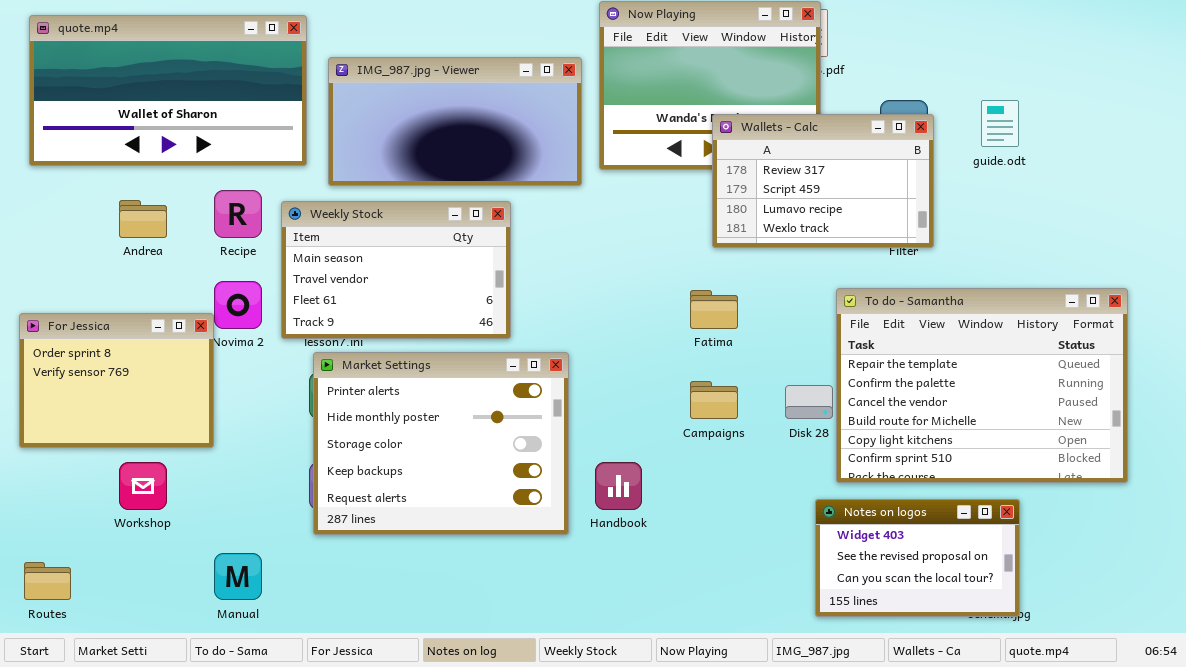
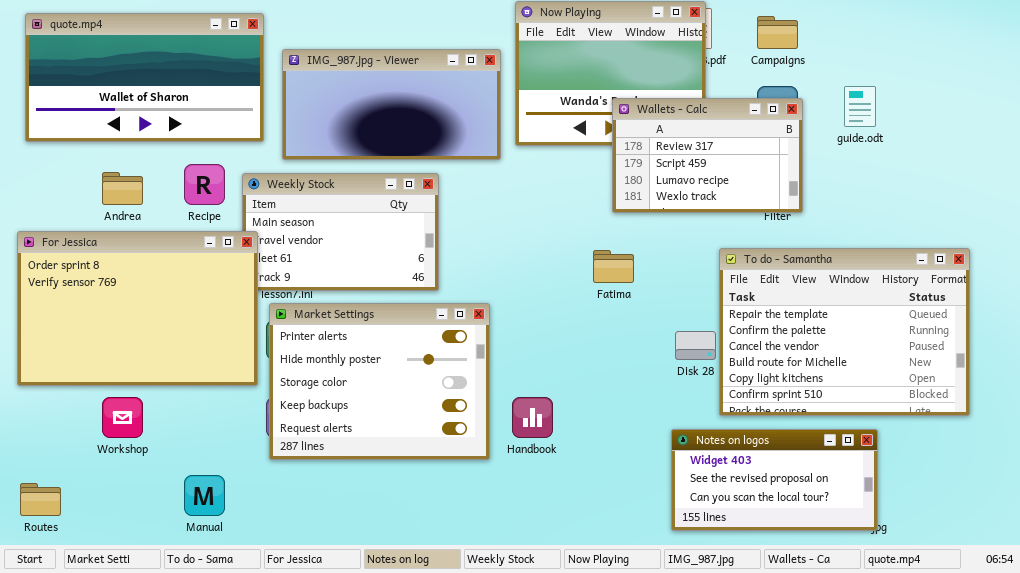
For Jessica: [19,313,214,448] -> [17,231,258,386], resized
Campaigns: [690,381,738,419] -> [757,16,798,49], moved
Notes on logos: [815,499,1020,617] -> [671,429,878,531], resized

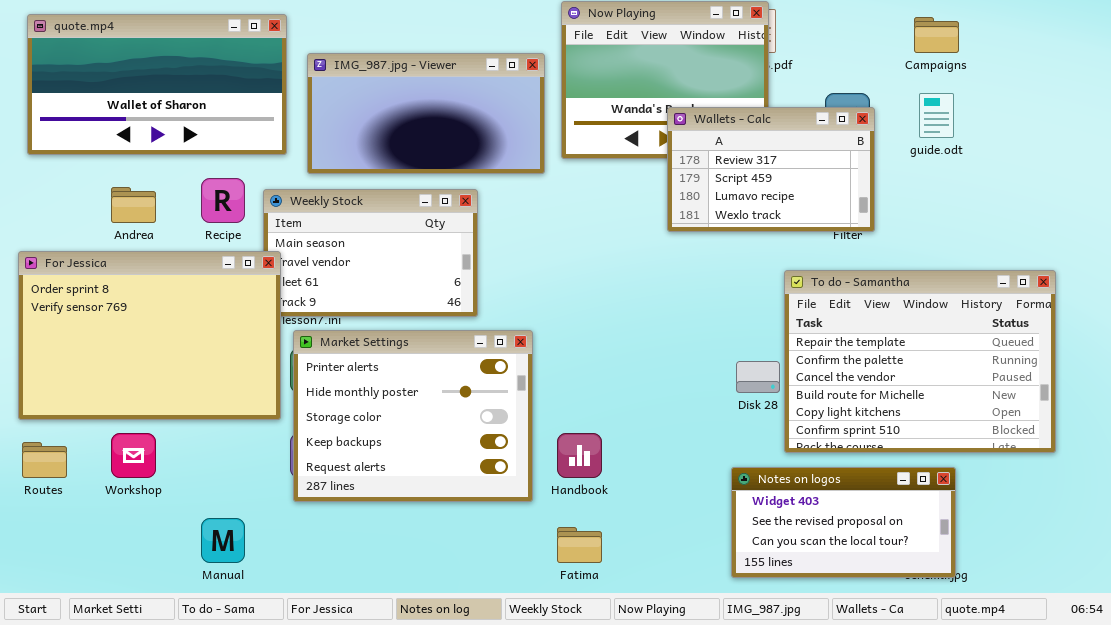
Campaigns: [757,16,798,49] -> [914,17,959,53], moved
Fatima: [593,250,634,283] -> [557,527,602,563], moved
Routes: [20,483,61,516] -> [22,442,67,478], moved

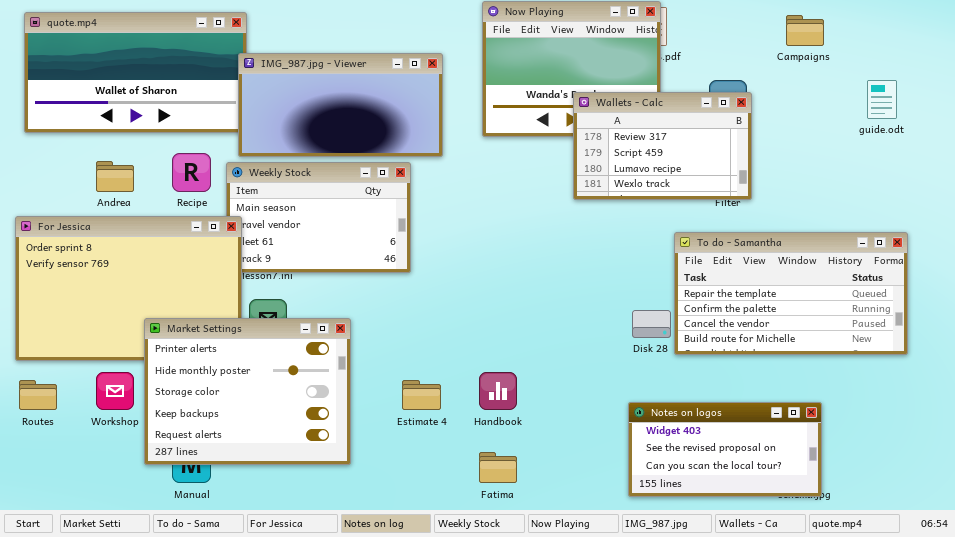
IMG_987.jpg - Viewer: [307,53,545,174] -> [238,53,443,157], moved
guide.odt: [919,93,954,138] -> [867,80,897,119], moved
To do - Samantha: [784,270,1056,453] -> [674,232,908,355], resized
Market Settings: [293,330,533,502] -> [144,318,351,465], moved

